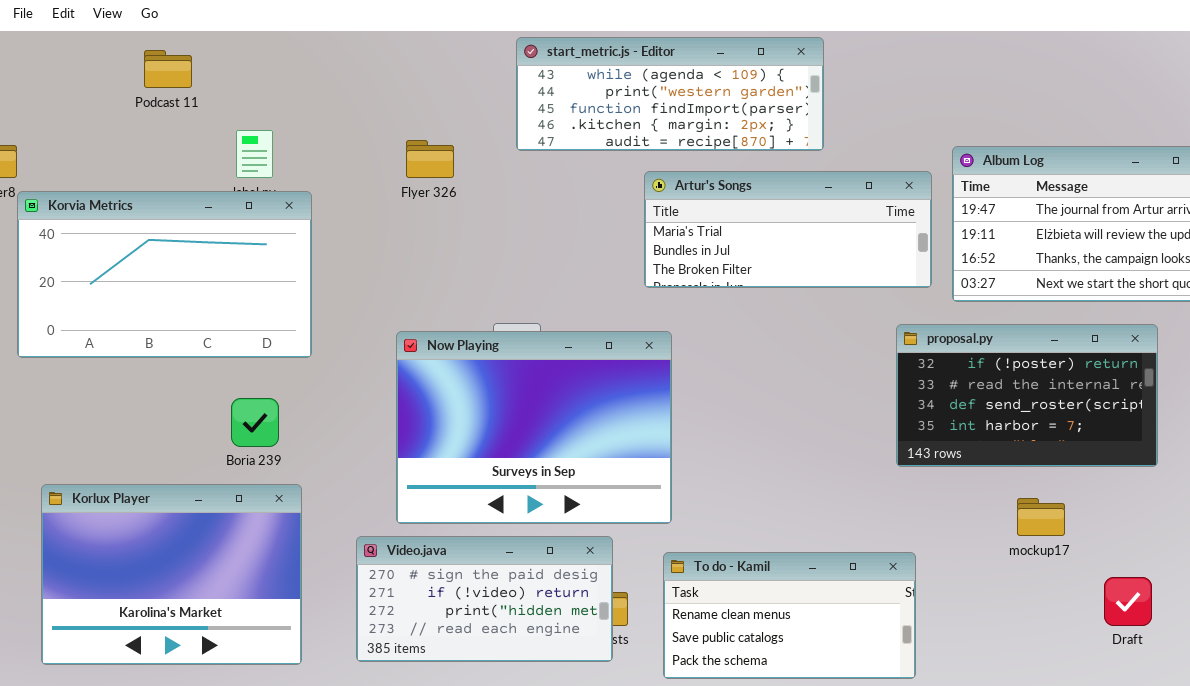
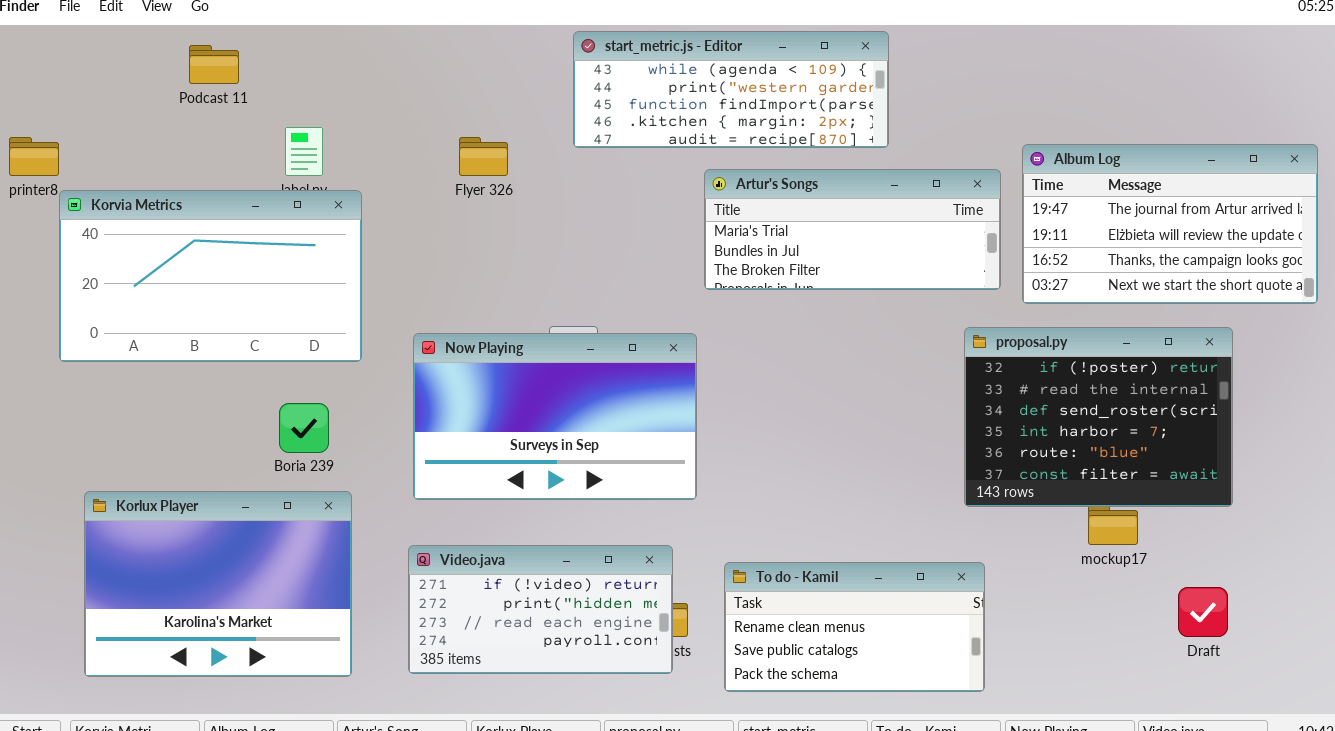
proposal.py: [896,324,1158,467] -> [964,327,1233,507], resized
Now Playing: [396,331,672,524] -> [413,333,697,500], moved, resized
Video.java: [356,536,613,662] -> [408,545,673,674], scrolled down 1 row

